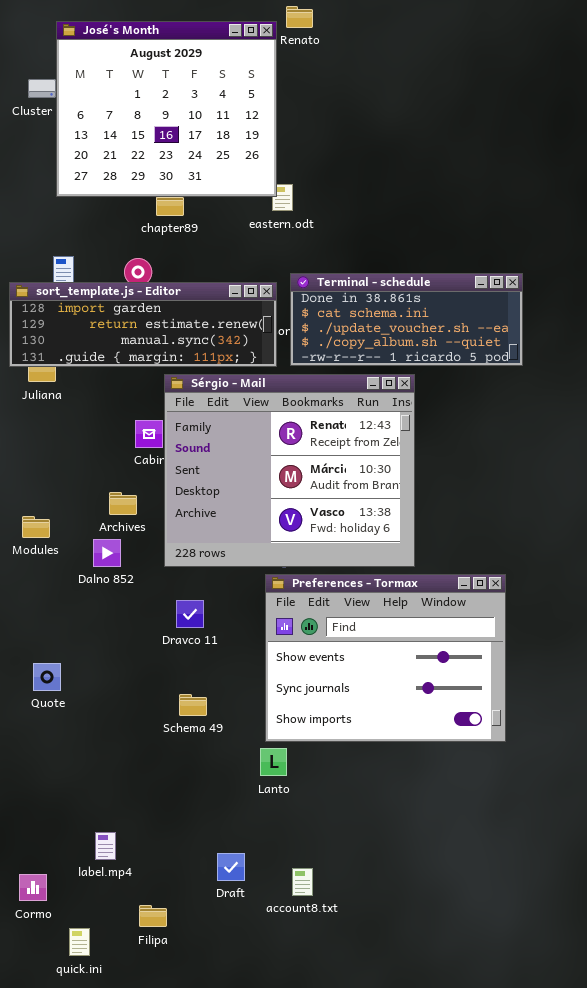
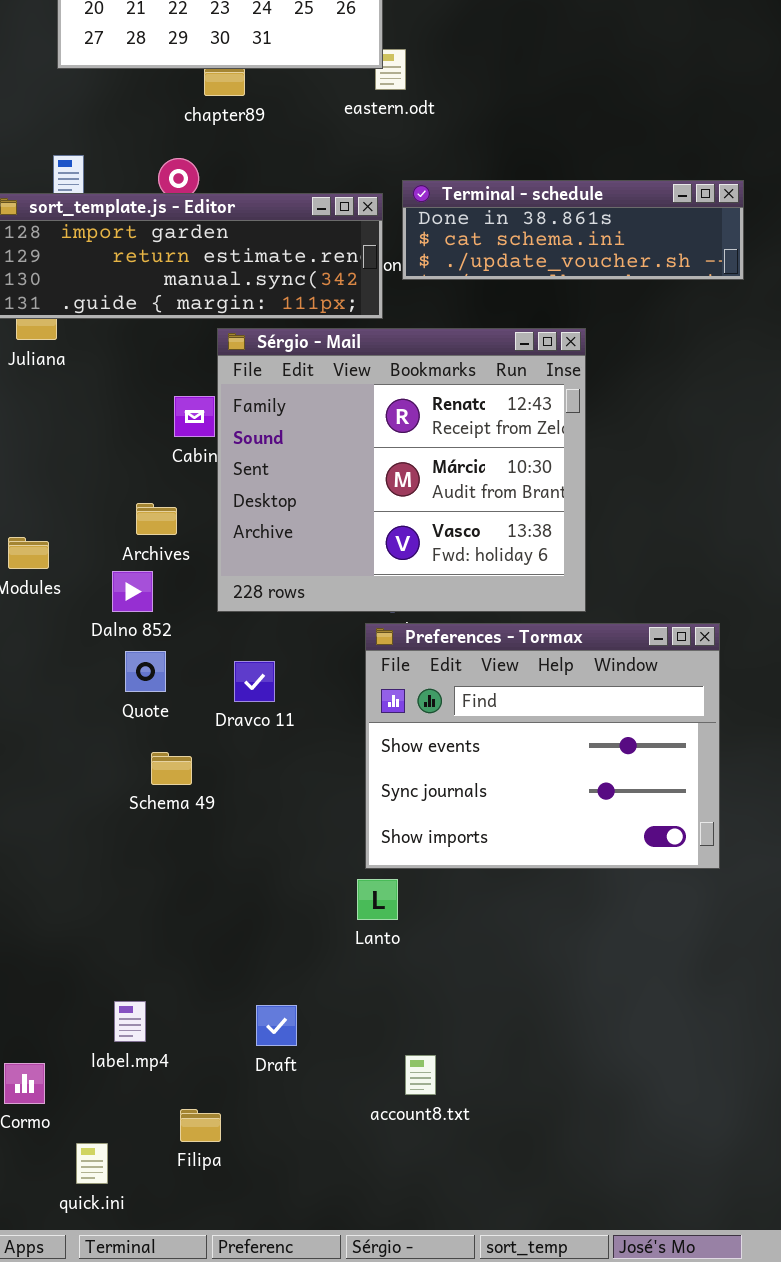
Terminal - schedule: [290,273,523,366] -> [402,180,744,280], resized
Quote: [33,663,61,691] -> [125,651,166,692], moved
Schema 49: [179,694,207,716] -> [151,752,192,785], moved
Draft: [217,853,245,881] -> [256,1005,297,1046], moved

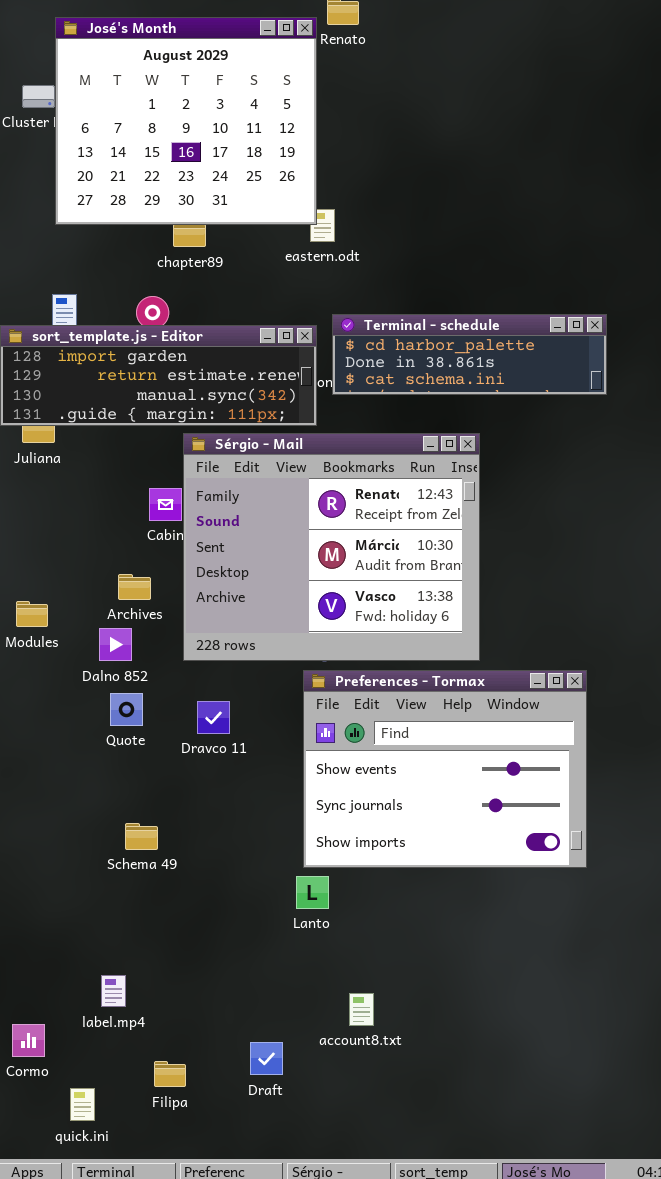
Terminal - schedule: [402,180,744,280] -> [332,314,607,395], scrolled up 1 row
Schema 49: [151,752,192,785] -> [125,823,158,850], moved
Draft: [256,1005,297,1046] -> [250,1042,283,1075], moved
account8.txt: [405,1055,436,1095] -> [349,993,374,1026], moved

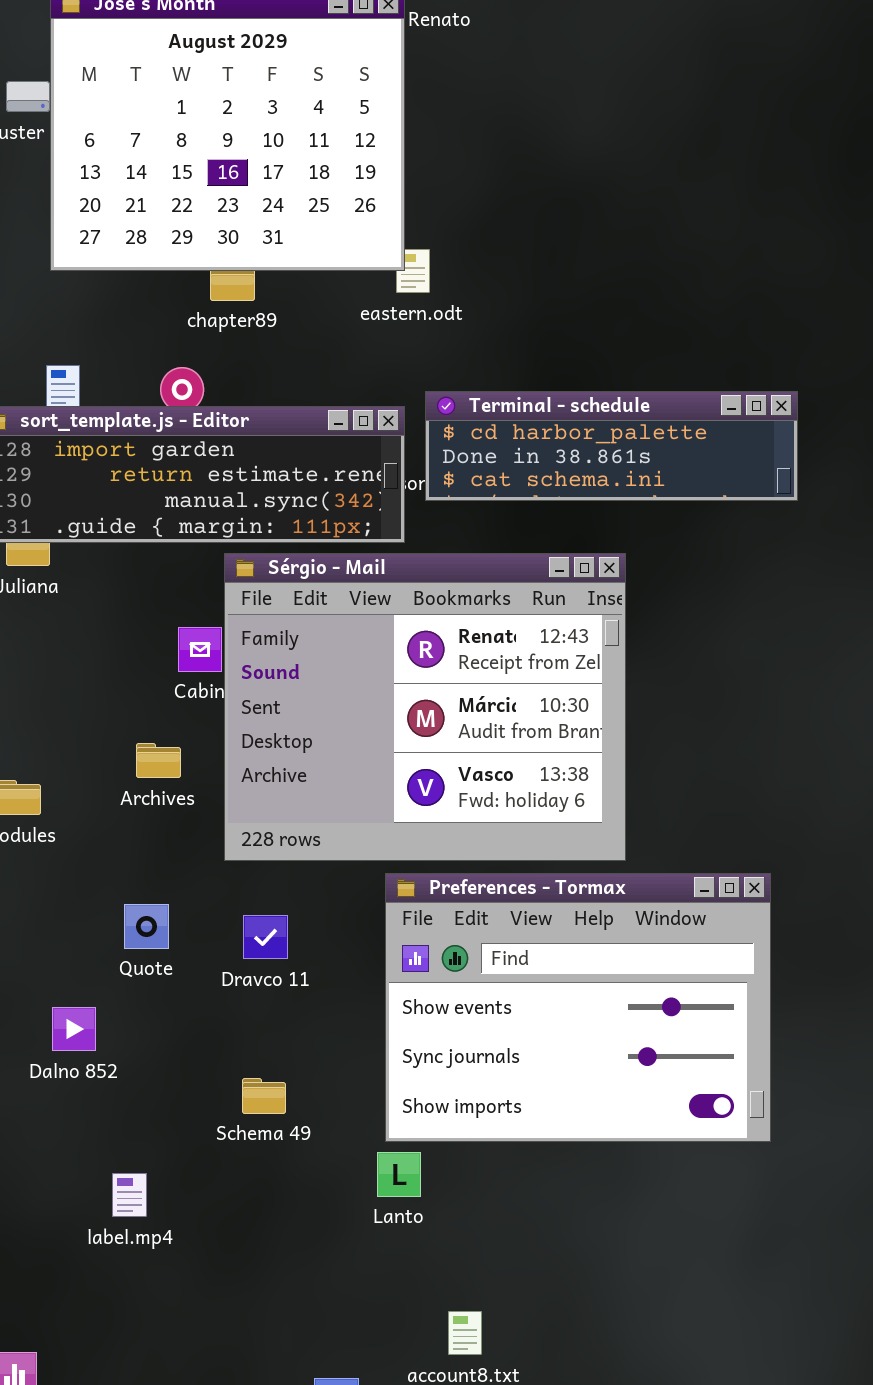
Dalno 852: [99,628,132,661] -> [52,1007,96,1051], moved
Schema 49: [125,823,158,850] -> [242,1078,286,1114], moved
label.mp4: [101,975,126,1007] -> [112,1173,147,1217], moved

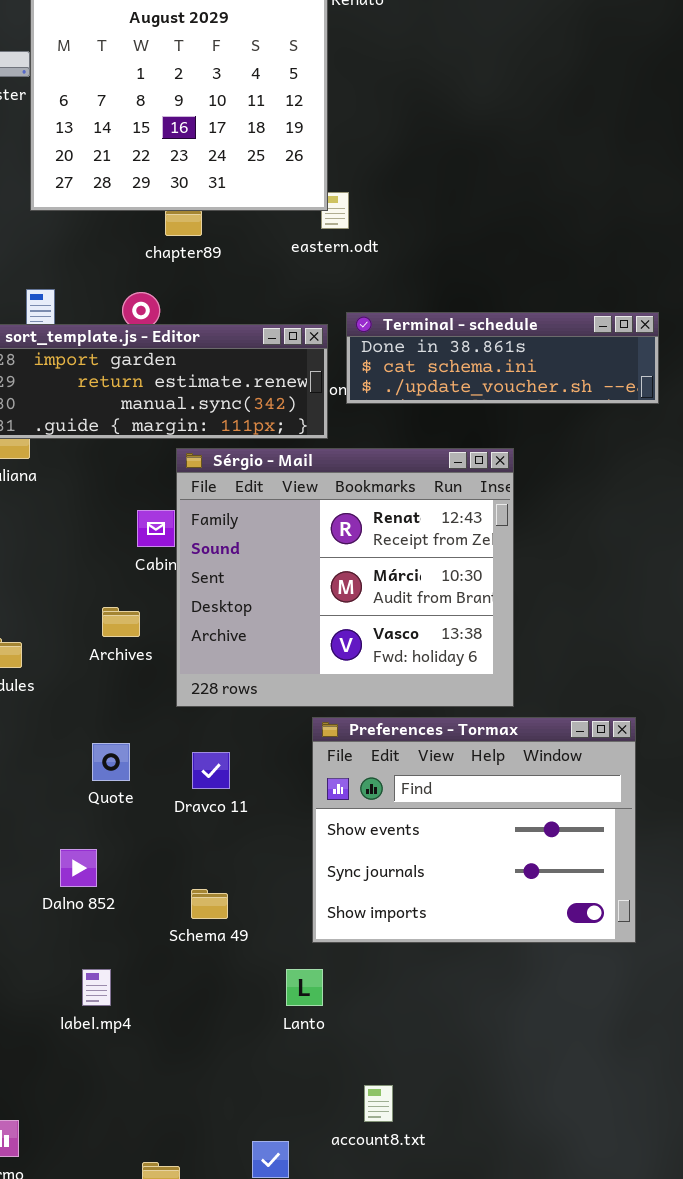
Terminal - schedule: [425,391,798,501] -> [346,312,659,404], scrolled down 1 row
Dalno 852: [52,1007,96,1051] -> [60,849,97,887], moved
Lanto: [377,1152,421,1197] -> [286,969,323,1006], moved

